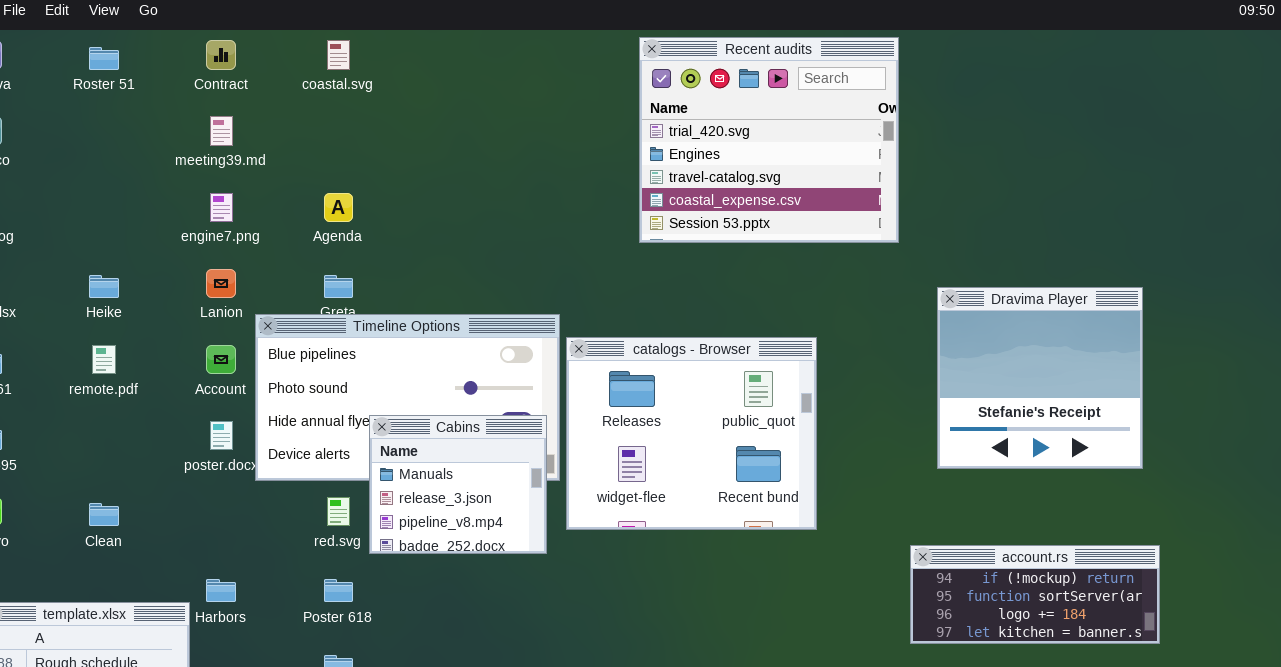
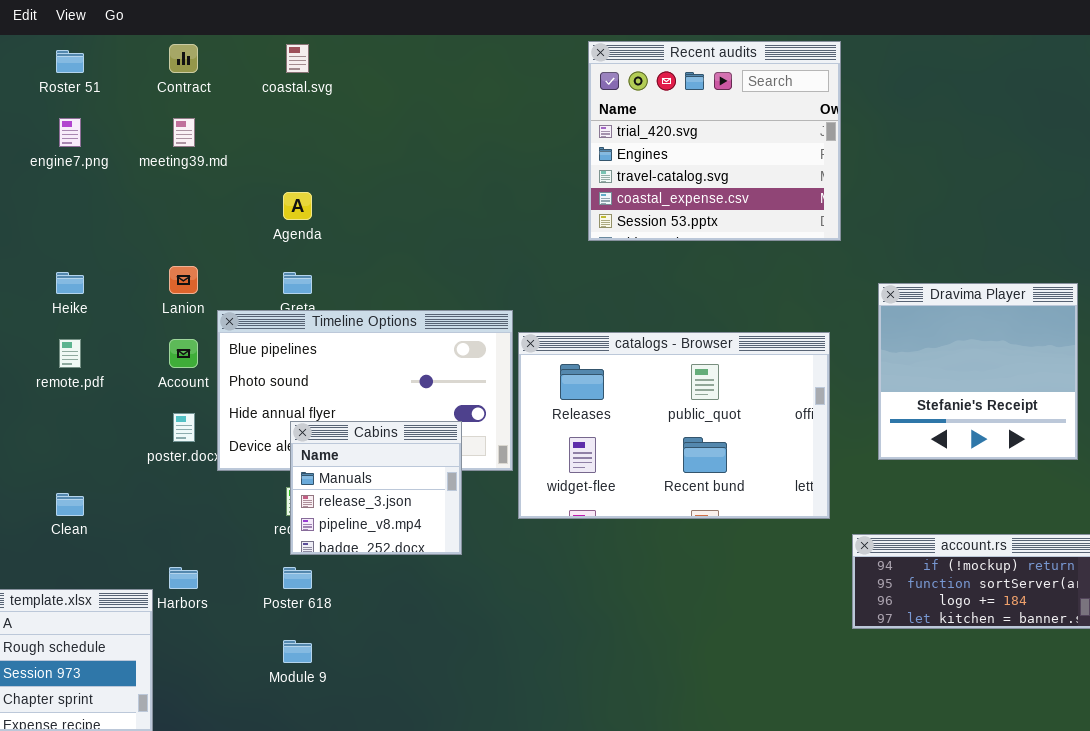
engine7.png: [210,193,233,222] -> [59,118,81,147], moved
catalogs - Browser: [566,337,817,530] -> [518,332,830,519], resized
Cabins: [369,415,547,554] -> [290,421,462,555], moved

